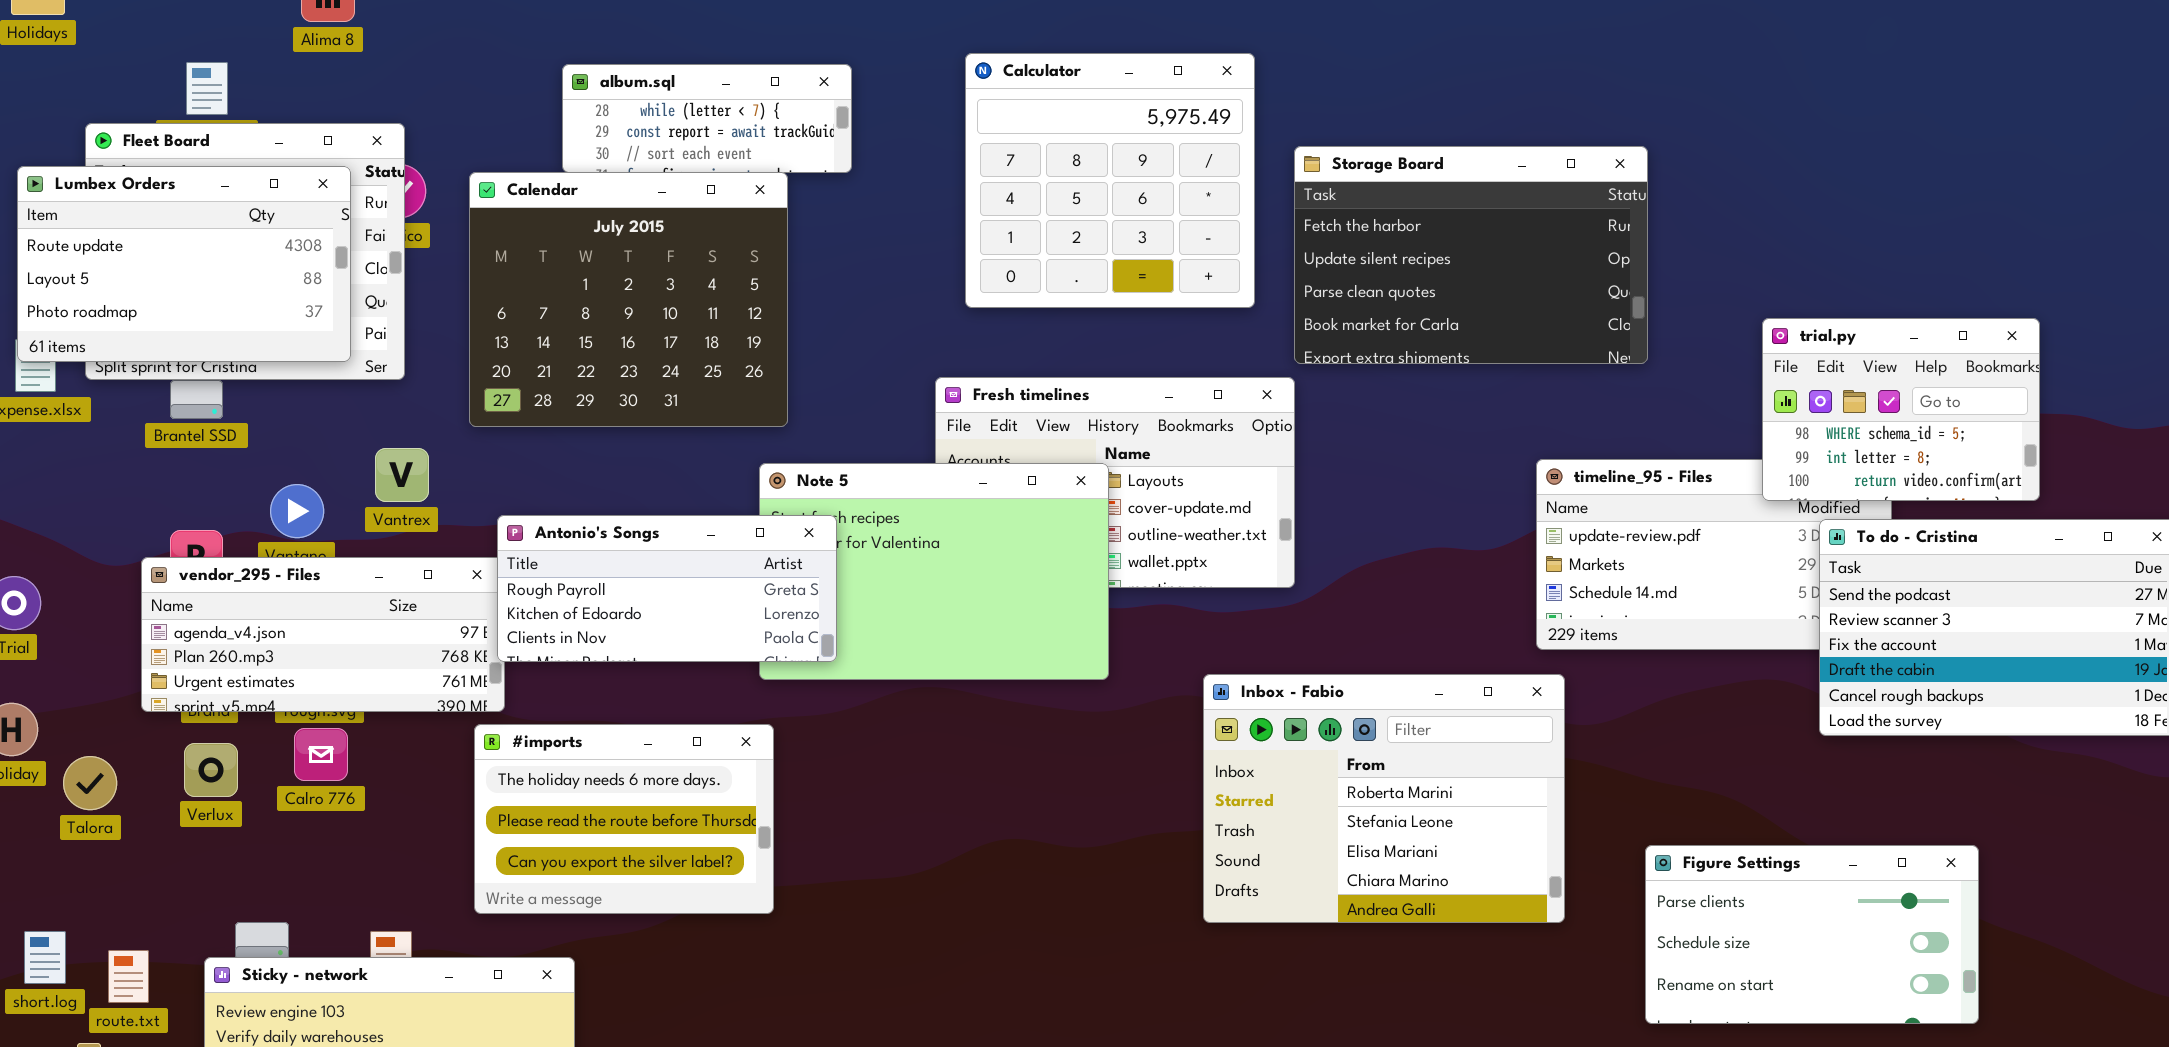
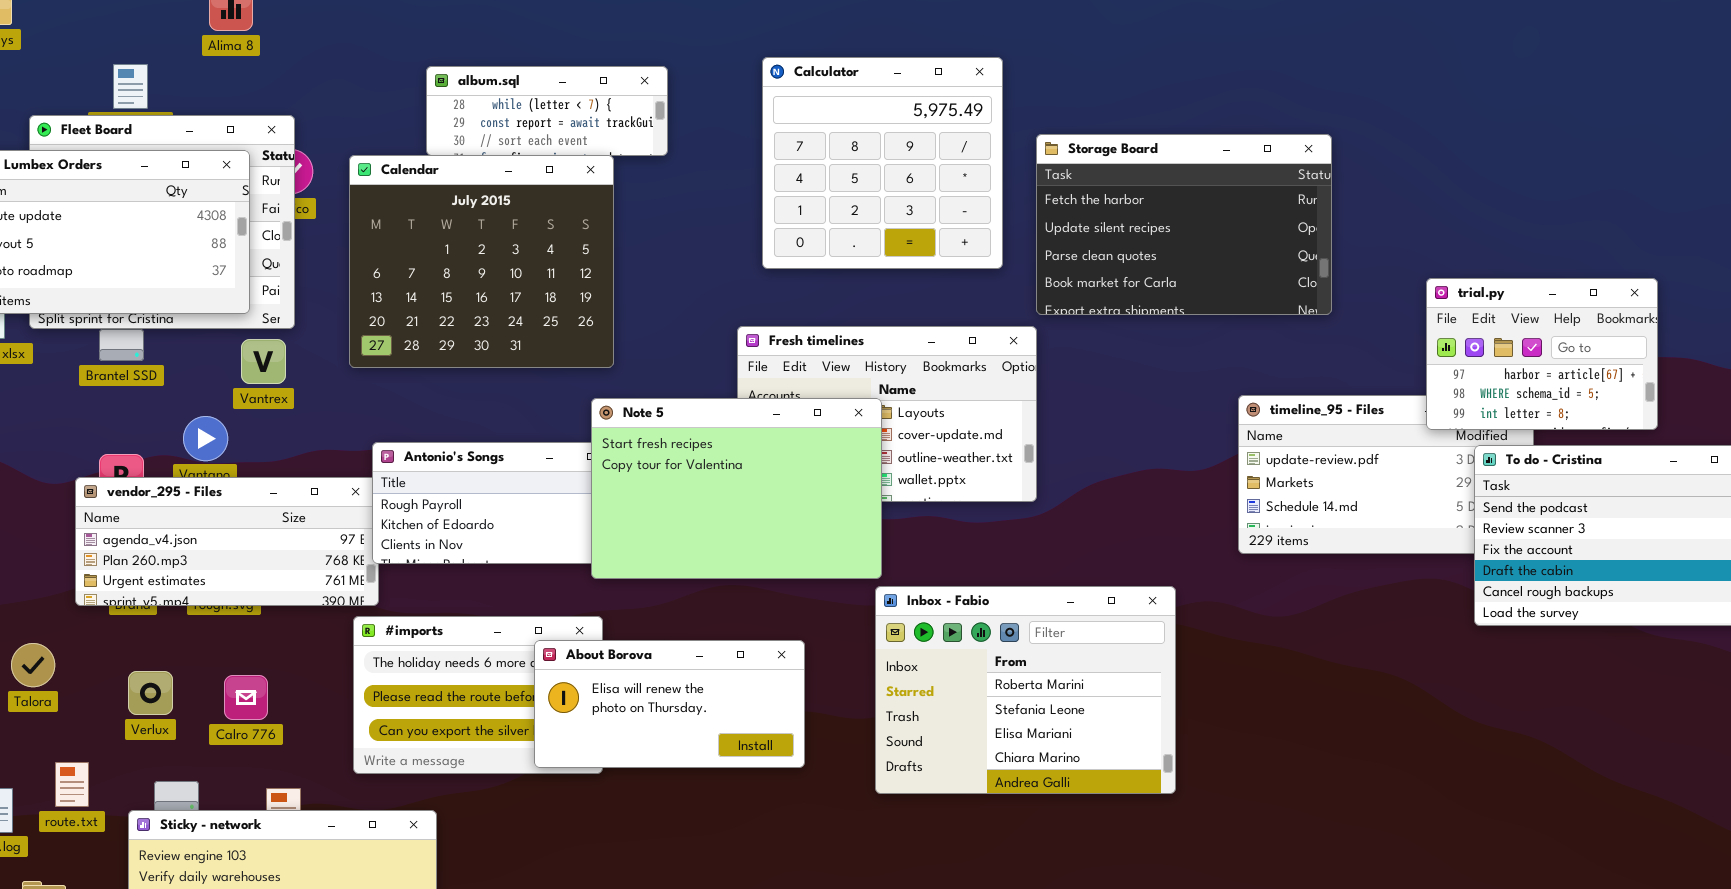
trial.py: [1762,318,2040,501] -> [1426,278,1658,430], scrolled up 1 row
Vantrex: [375,448,429,502] -> [241,339,286,384], moved
Note 5: [759,463,1109,680] -> [591,398,882,579], raised
Inbox - Fabio: [1203,674,1565,923] -> [875,586,1176,794], moved
Calro 776: [294,728,348,781] -> [224,675,268,720], moved
Verlux: [184,743,238,797] -> [128,671,173,715], moved
About Borova: none -> [534,640,805,768], opened
Figure Settings: [1645,845,1979,1024] -> none, closed
route.txt: [108,950,149,1003] -> [55,762,89,807], moved

